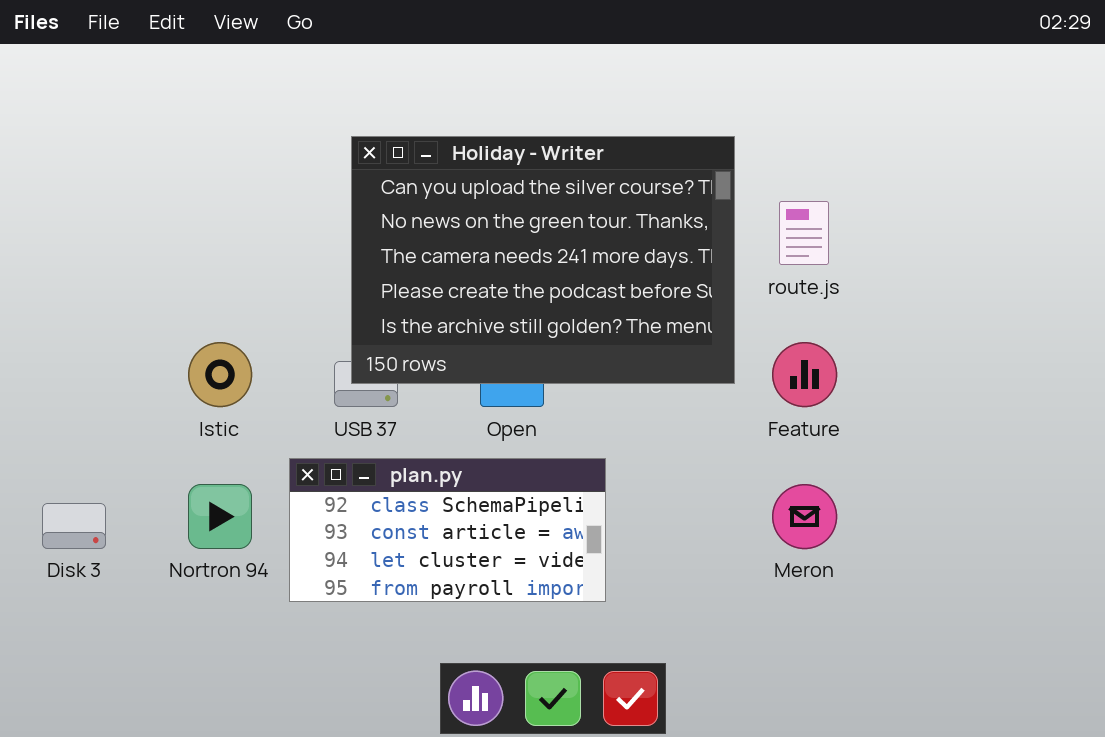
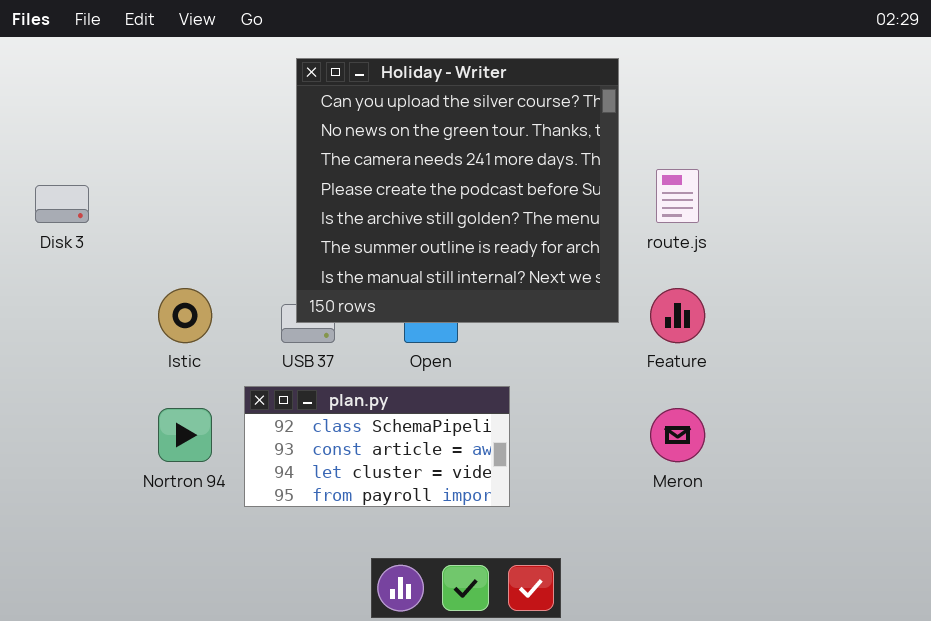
Holiday - Writer: [351,136,735,384] -> [296,58,619,323], resized
Disk 3: [42,503,106,549] -> [35,185,89,223], moved

